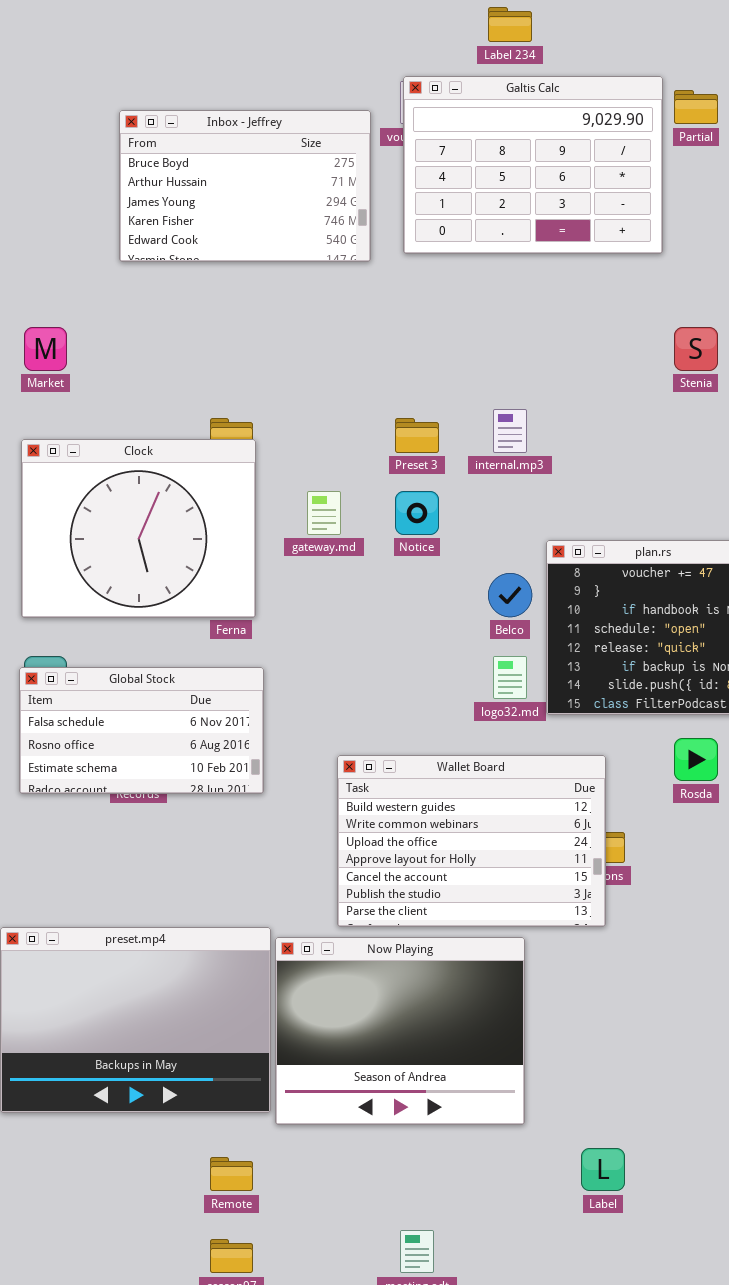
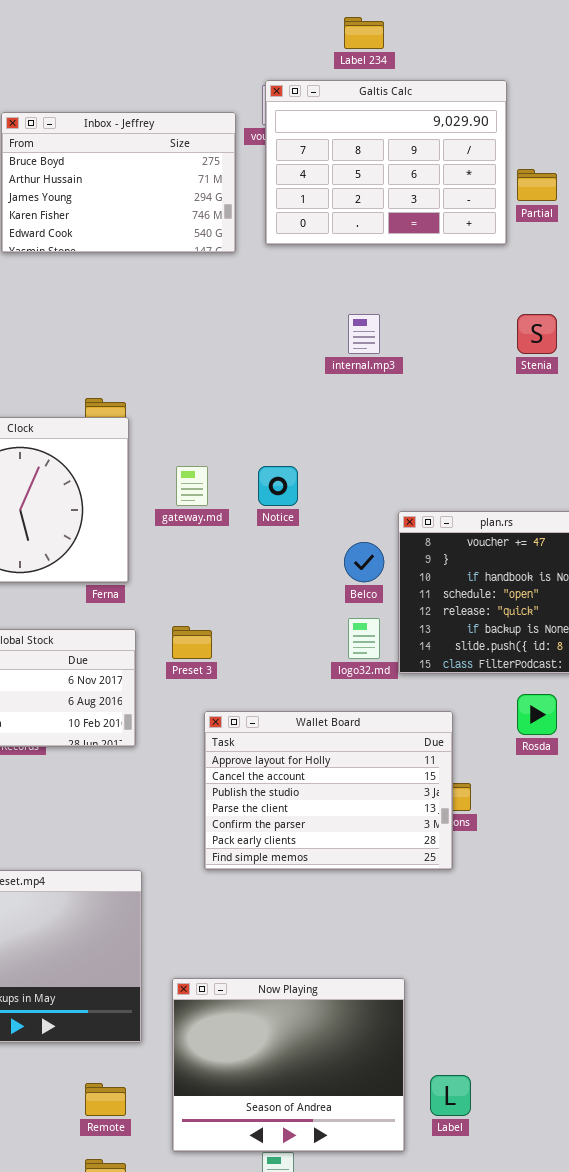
Partial: [674,90,718,124] -> [517,169,557,201], moved
internal.mp3: [493,409,527,453] -> [348,314,380,354], moved
Preset 3: [395,418,439,453] -> [172,626,212,659], moved
Wallet Board: [337,755,606,927] -> [204,711,453,870], scrolled down 3 rows
Now Playing: [275,937,525,1125] -> [172,978,405,1152], moved

